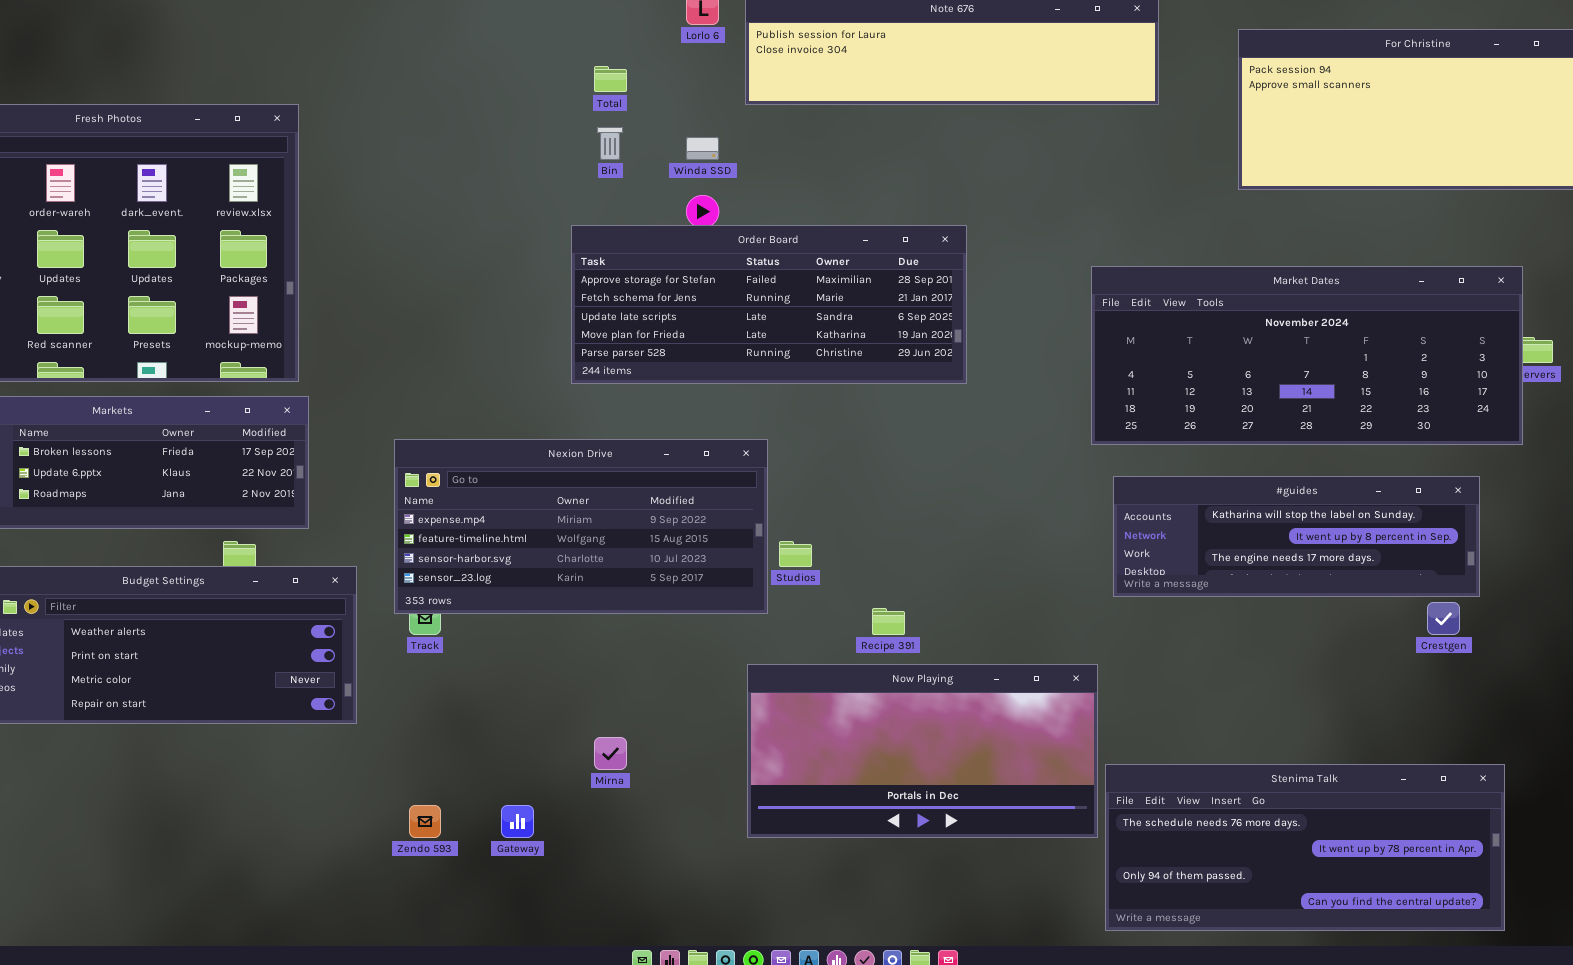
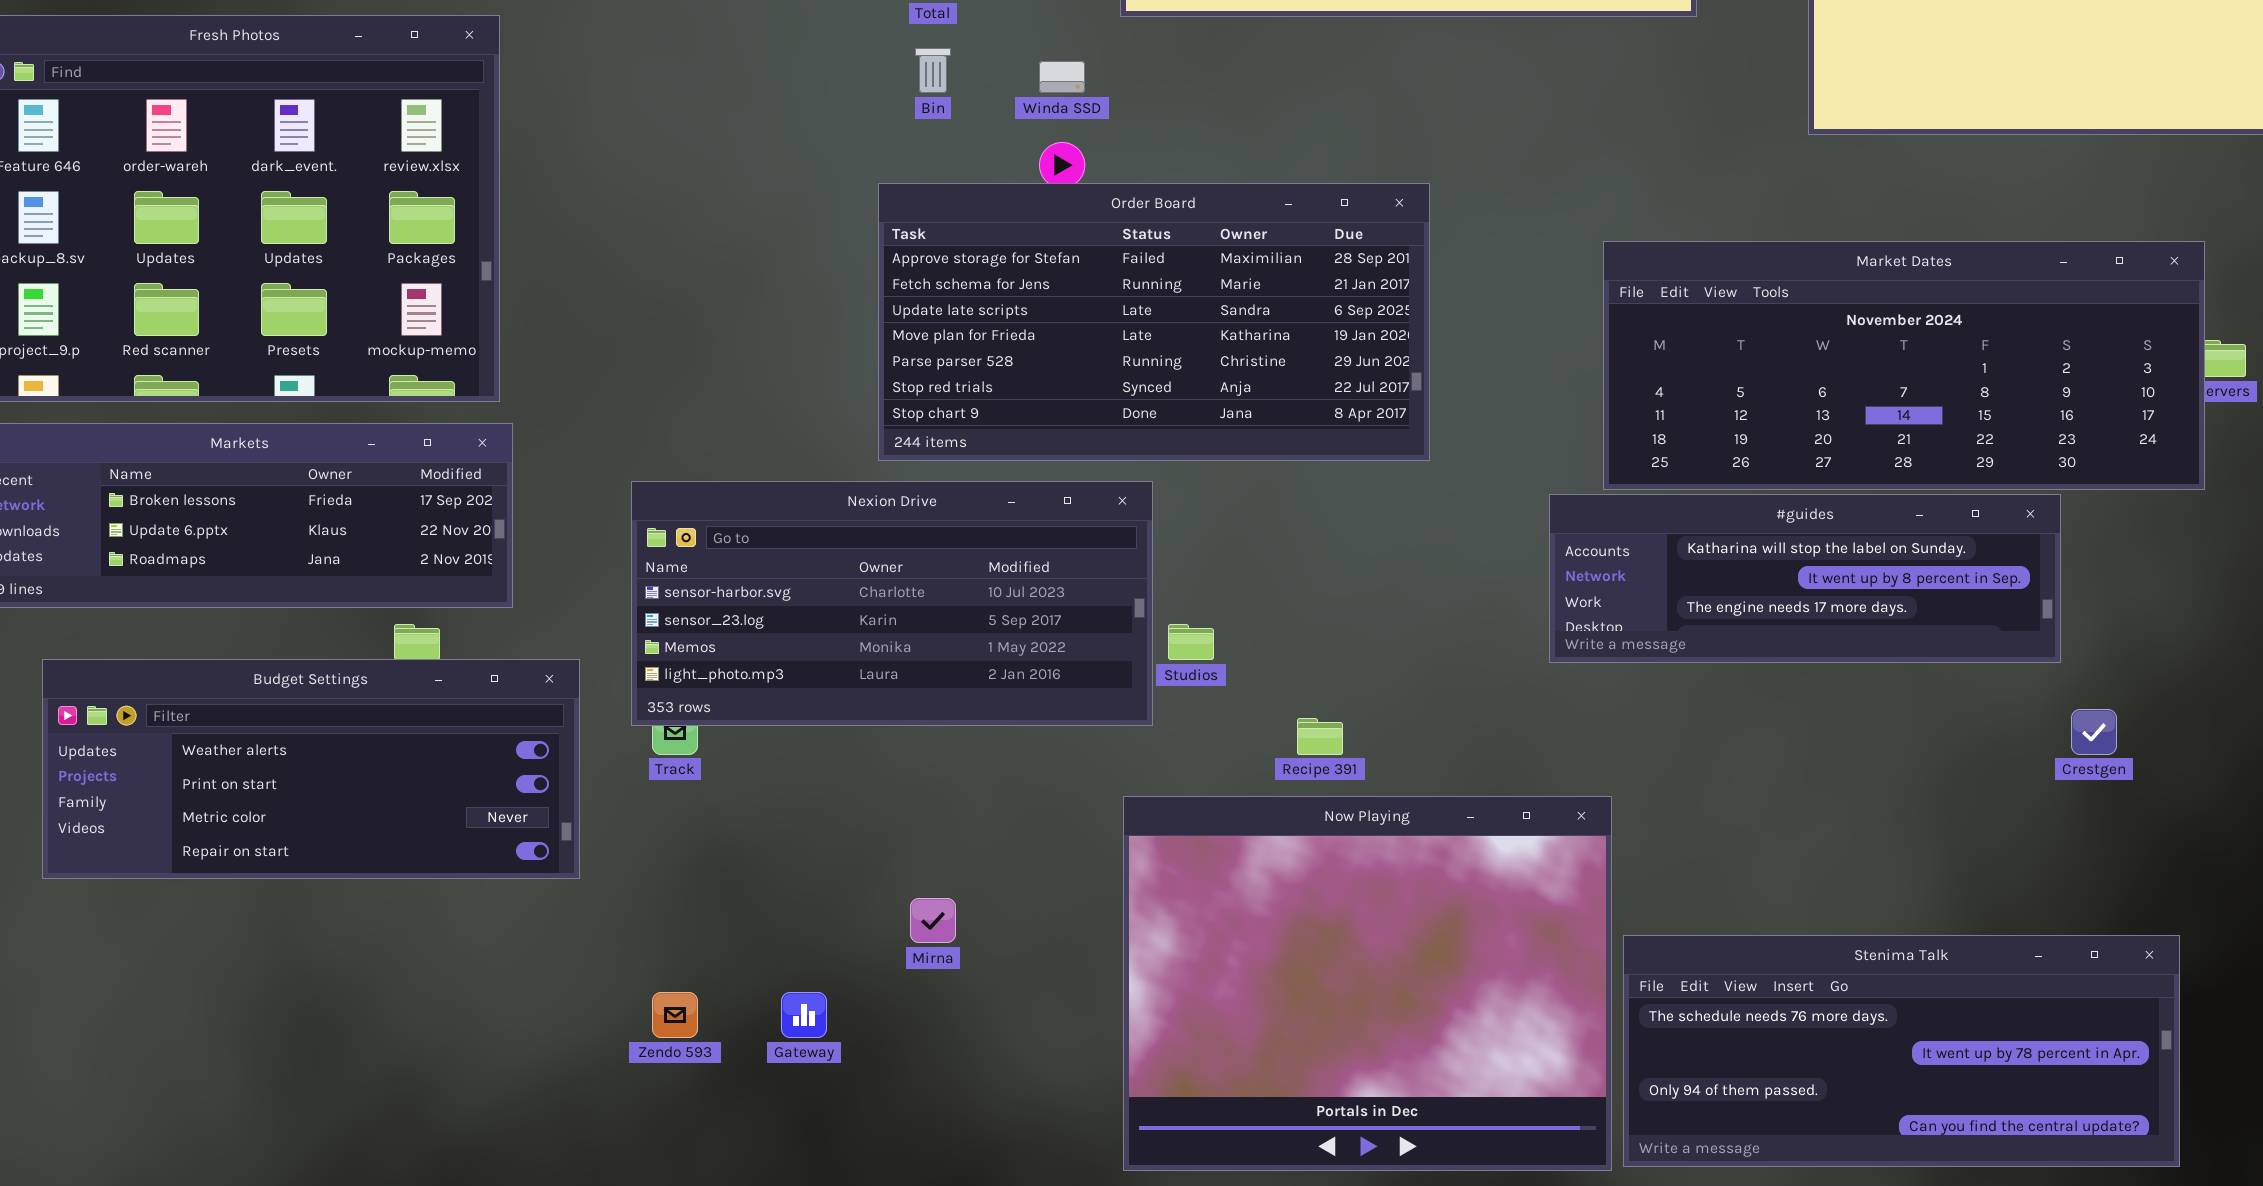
Order Board: [571,225,967,384] -> [878,183,1430,461], resized
Nexion Drive: [394,439,768,614] -> [631,481,1153,726], scrolled down 2 rows
#guides: [1113,476,1480,597] -> [1549,494,2061,663], moved
Now Playing: [747,664,1098,838] -> [1123,796,1612,1171], resized

